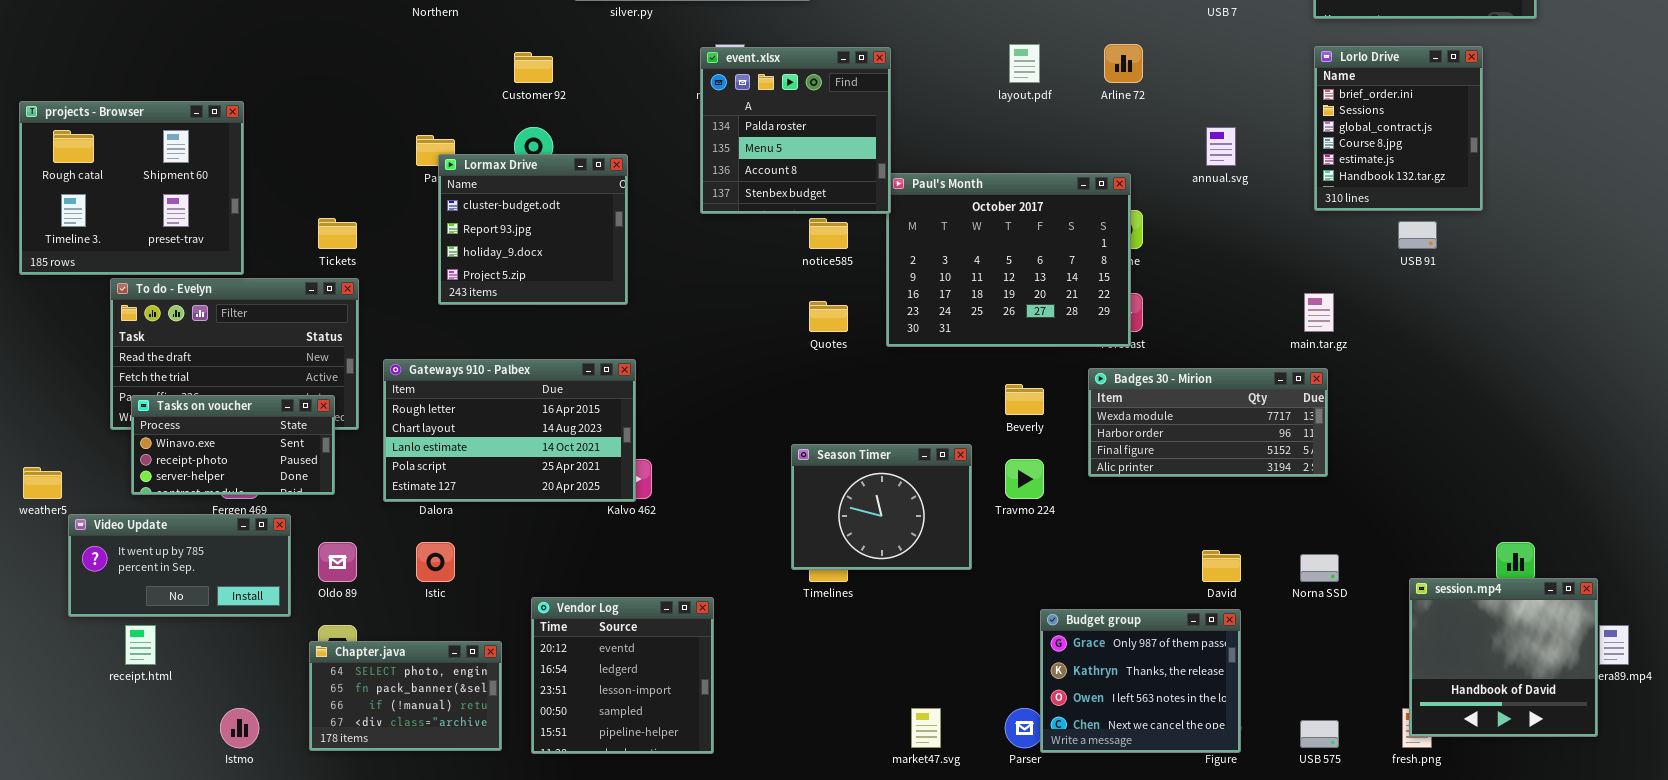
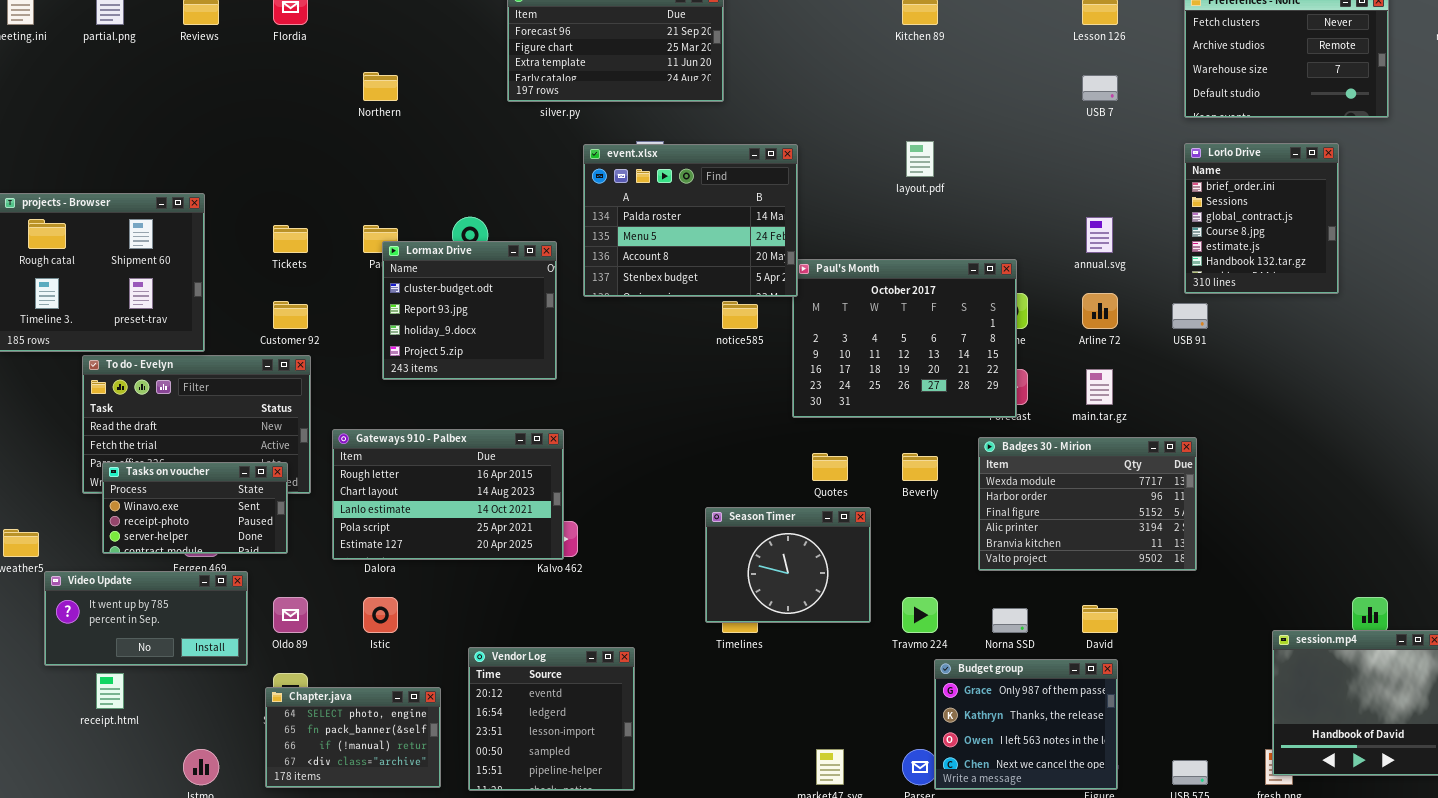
Arline 72: [1104,44,1143,83] -> [1082,293,1118,329], moved
event.xlsx: [700,47,891,214] -> [583,144,798,297], resized
Customer 92: [514,52,553,83] -> [273,301,308,329], moved
Tickets: [318,218,357,249] -> [273,225,308,253], moved
USB 91: [1398,221,1437,249] -> [1172,303,1208,329], moved
main.tar.gz: [1304,293,1334,332] -> [1086,369,1113,405], moved
Quotes: [809,301,848,332] -> [812,453,848,481], moved
Badges 30 - Mirion: [1088,368,1328,477] -> [978,437,1197,571], resized
Travmo 224: [1005,459,1044,499] -> [902,597,938,633], moved
Norna SSD: [1300,554,1339,582] -> [992,608,1028,633], moved

